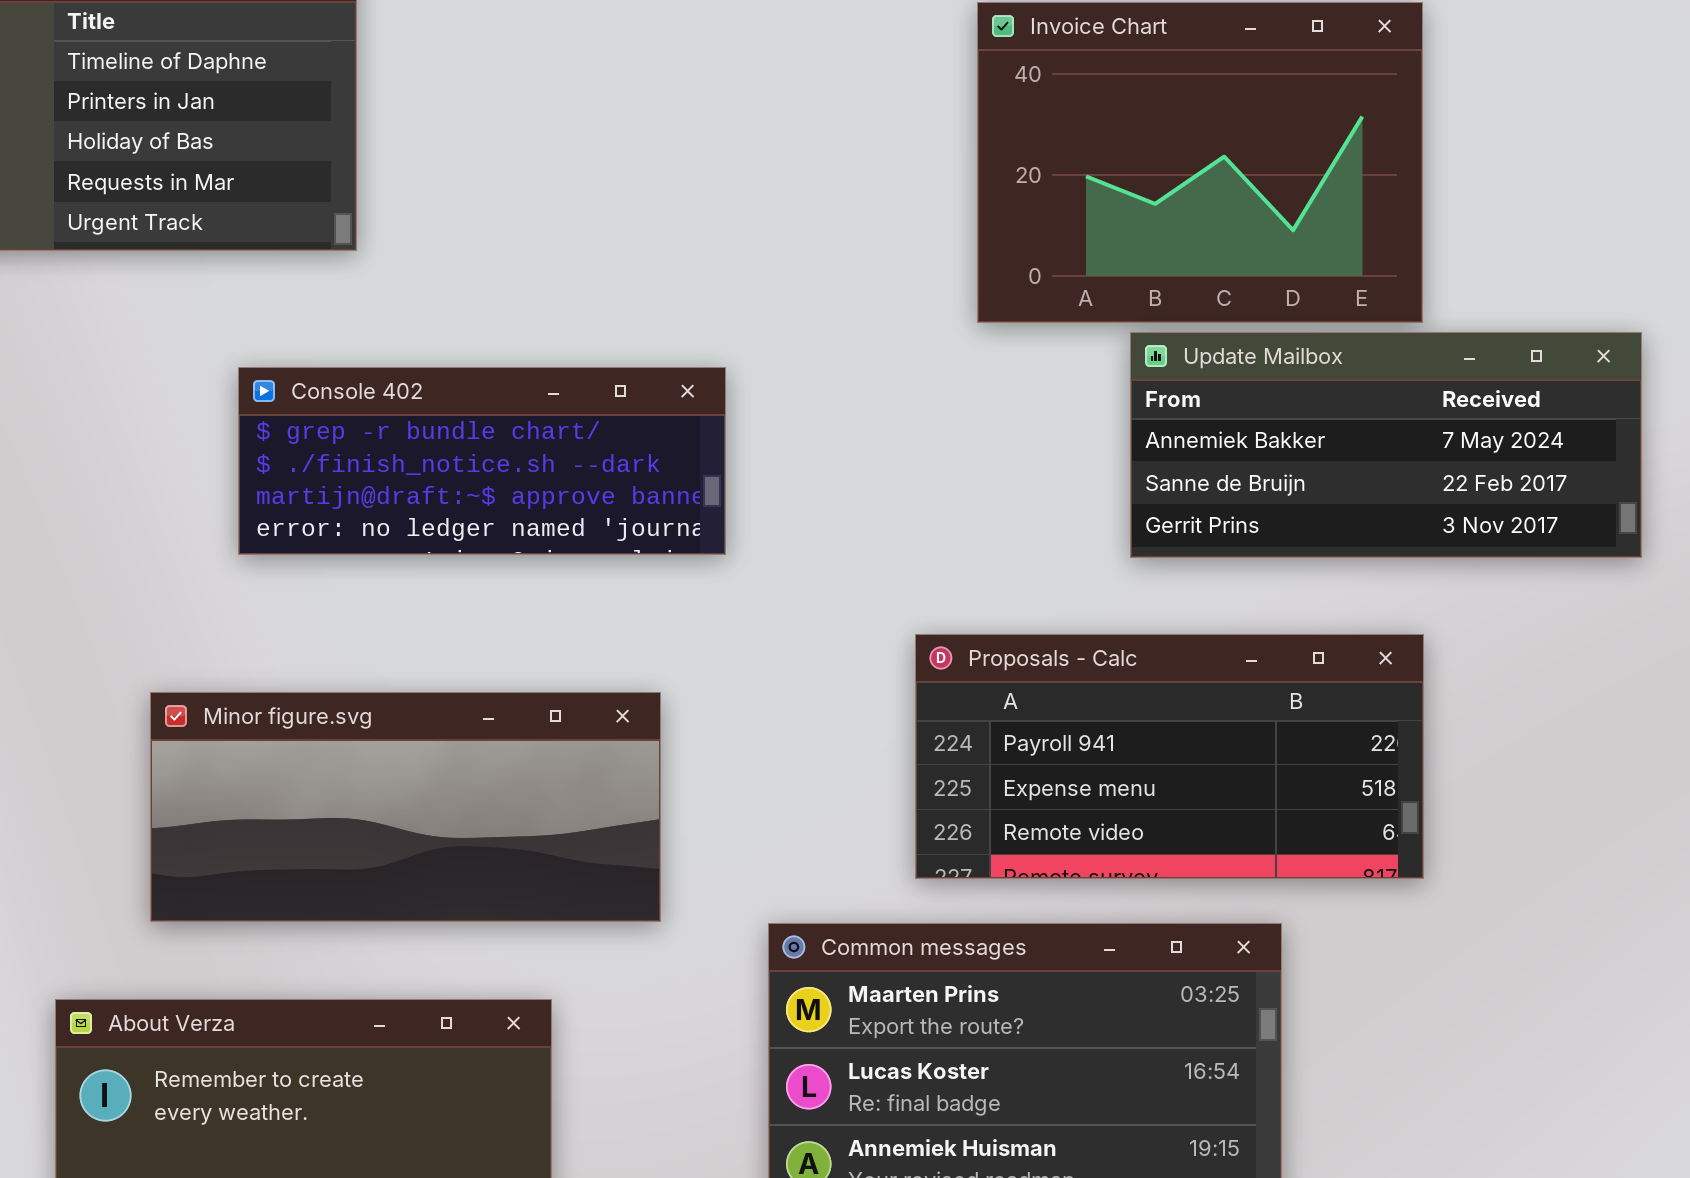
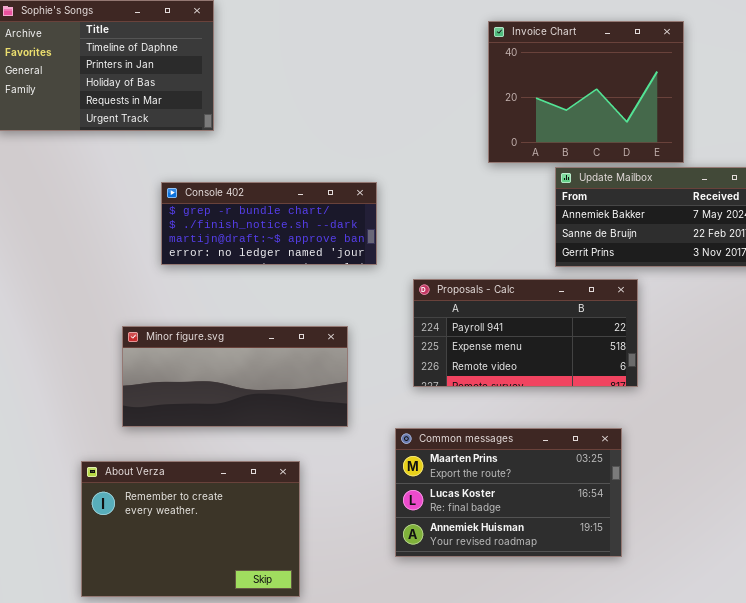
Proposals - Calc: [915,634,1424,879] -> [413,279,638,387], moved

